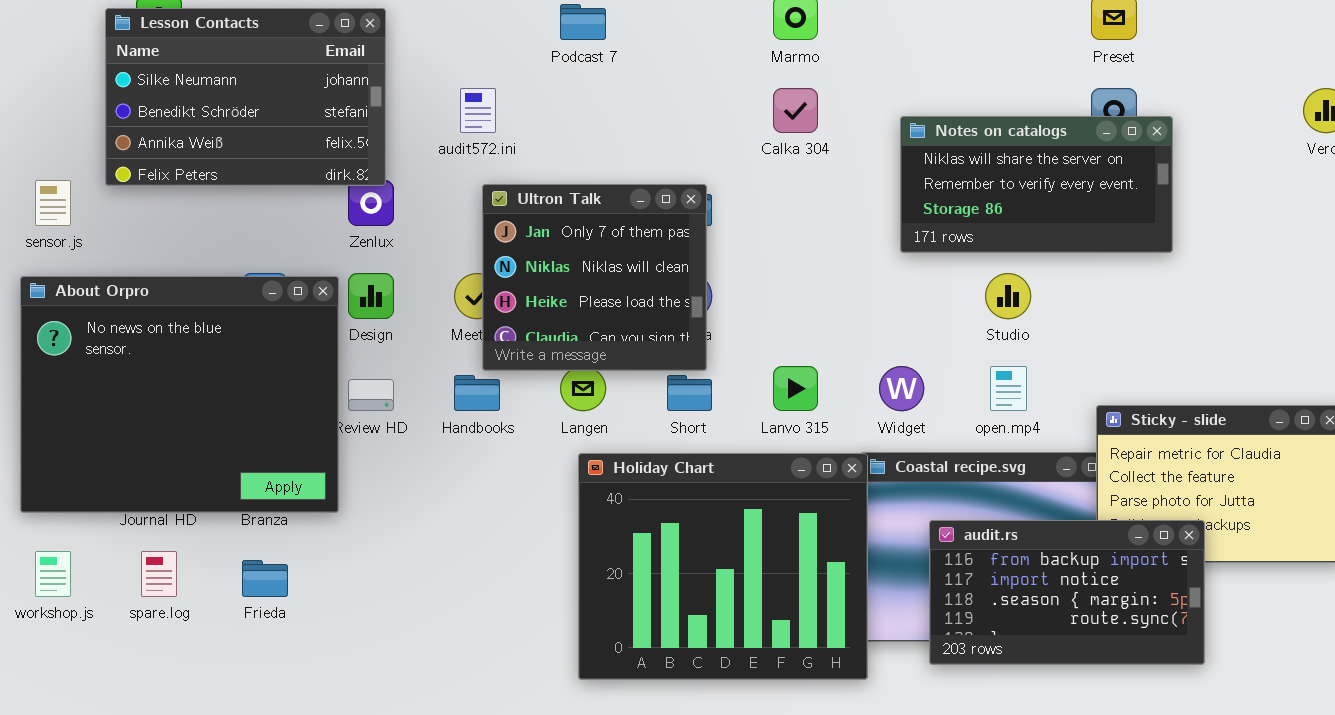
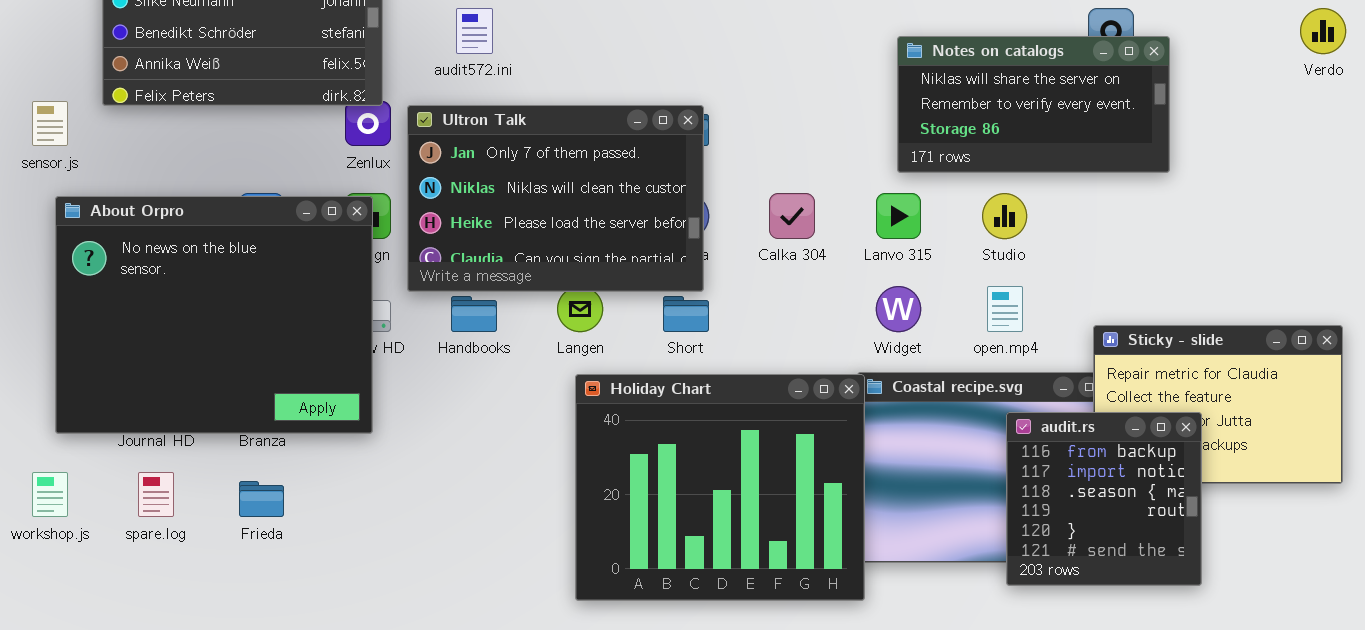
Calka 304: [773,88,818,133] -> [769,193,815,239], moved
Ultron Talk: [482,184,707,371] -> [407,105,704,292], resized
About Orpro: [20,276,339,513] -> [55,196,373,434], moved
Lanvo 315: [773,366,818,411] -> [876,193,921,239], moved
audit.rs: [929,520,1205,665] -> [1006,412,1202,586], resized

